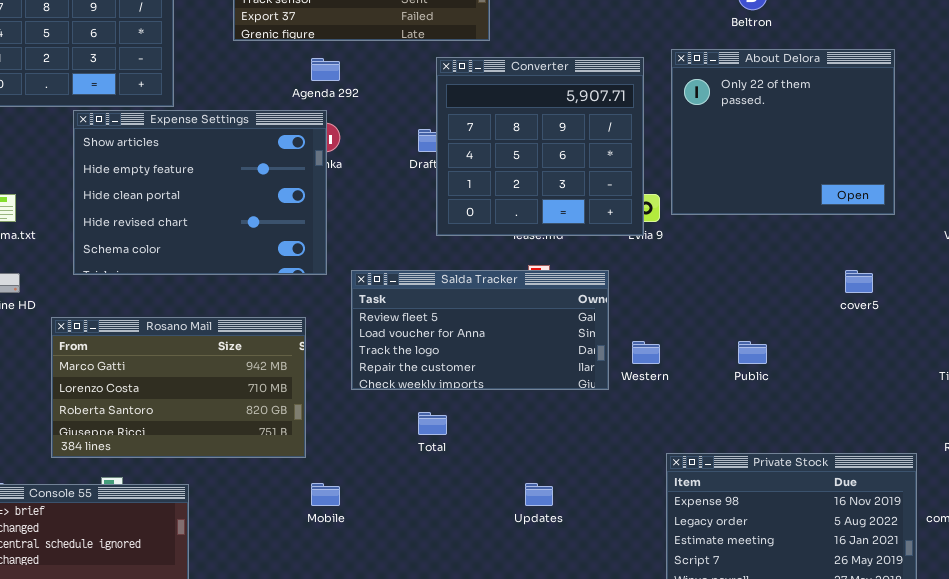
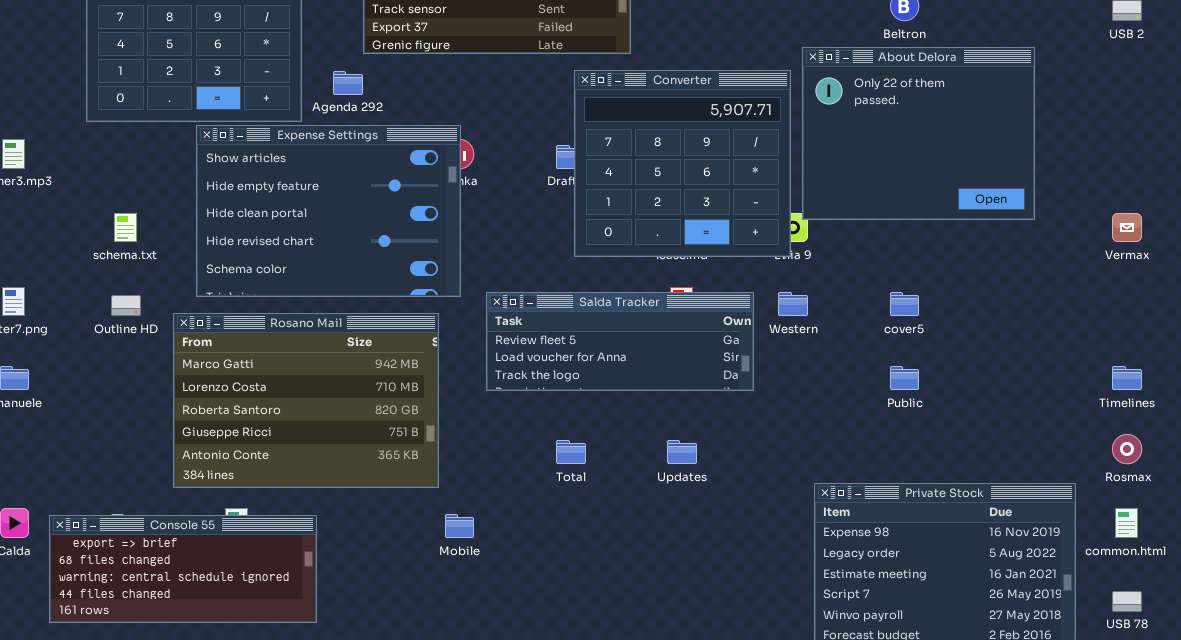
About Delora: [671,49,895,215] -> [802,47,1035,220], moved
Agenda 292: [311,58,340,81] -> [333,71,363,95], moved
Salda Tracker: [351,270,609,390] -> [486,292,754,391], resized
cover5: [845,270,873,293] -> [890,292,919,316], moved
Rosano Mail: [51,317,306,458] -> [173,313,439,488], resized
Western: [632,341,660,364] -> [778,292,808,316], moved
Updates: [525,483,553,506] -> [667,440,697,464], moved

